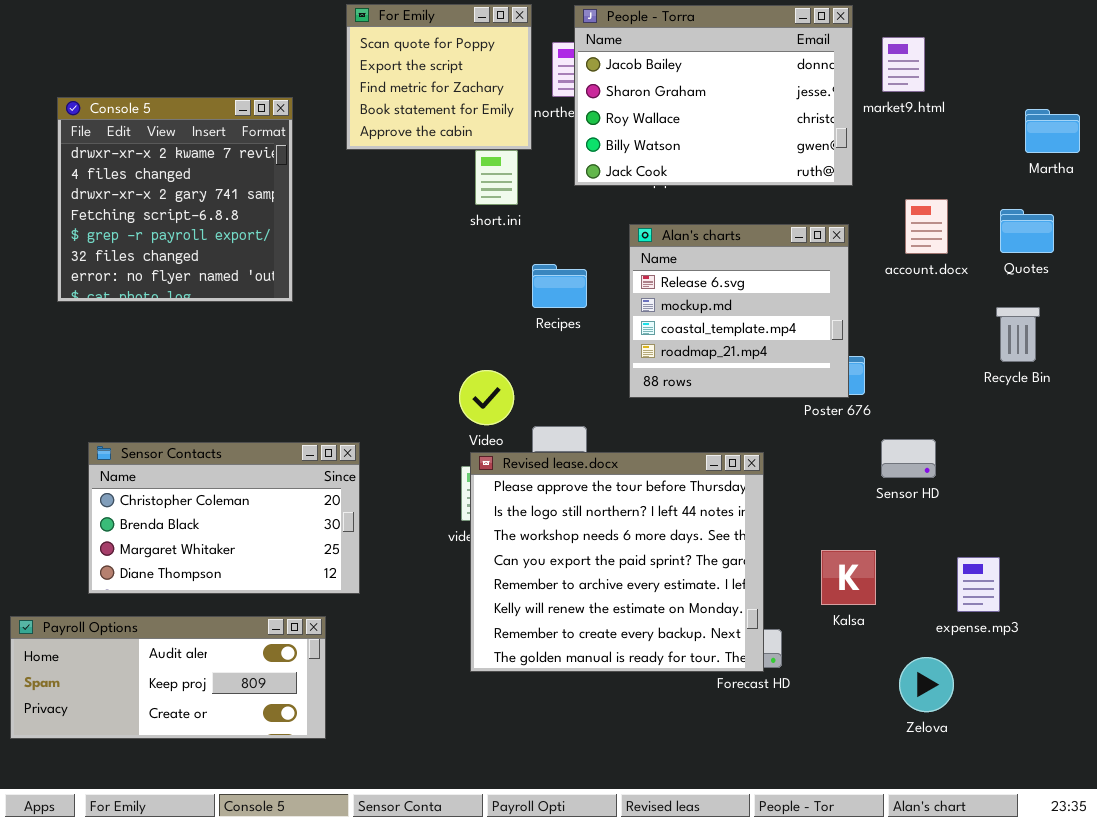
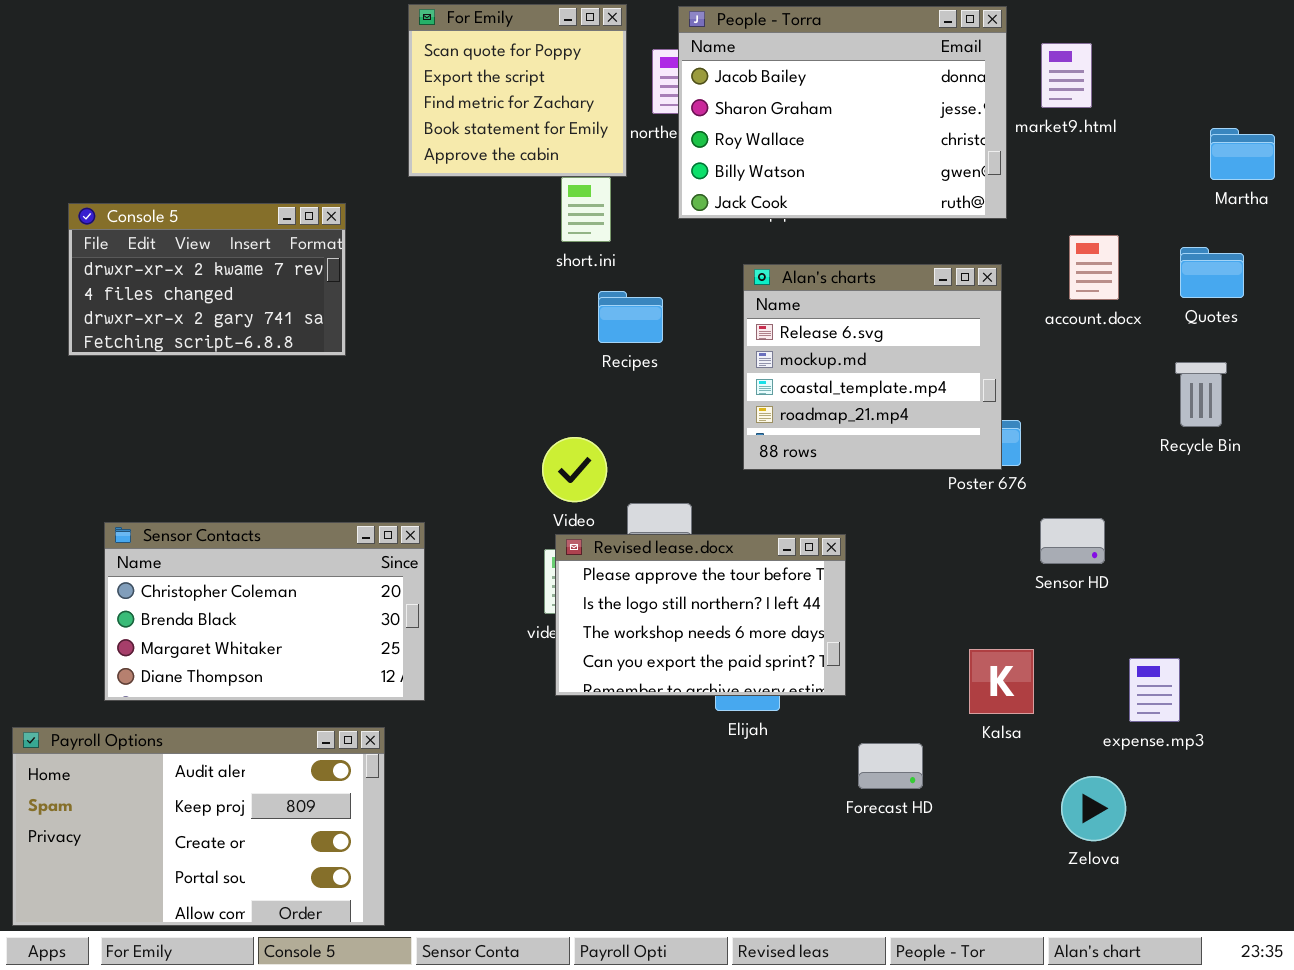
Console 5: [57,97,293,302] -> [68,203,346,356], resized
Recipes: [532,264,587,308] -> [598,291,663,343], moved
Revised lease.docx: [470,452,764,672] -> [555,534,846,696], resized
Payroll Options: [10,616,326,739] -> [12,727,385,926], resized

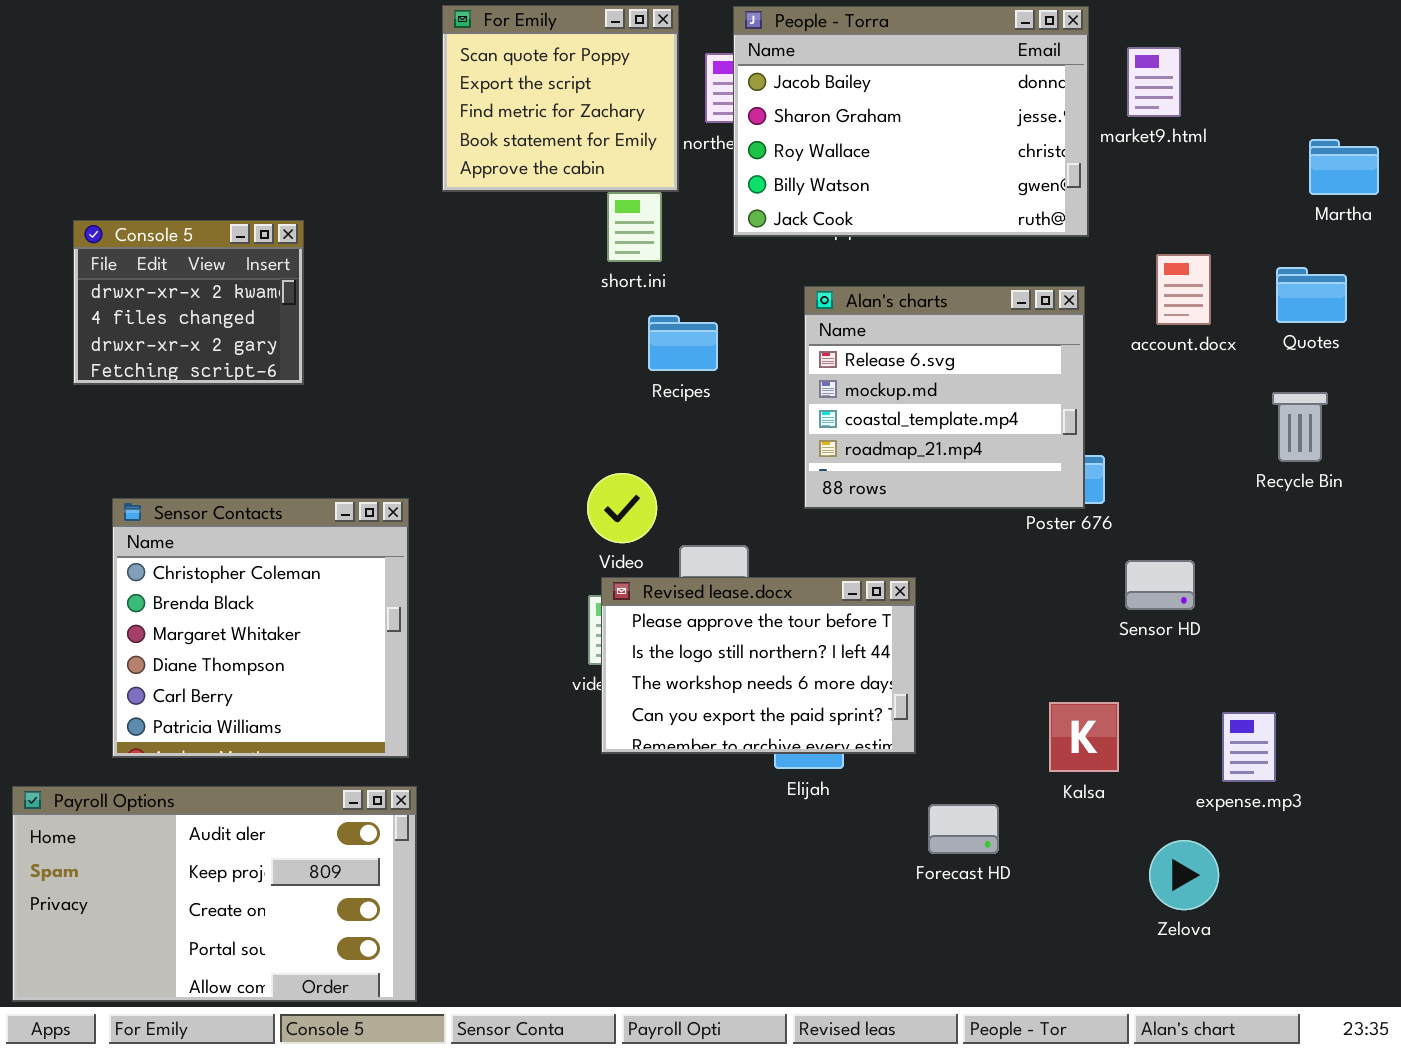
Console 5: [68,203,346,356] -> [73,220,304,385], resized
Sensor Contacts: [104,522,425,701] -> [112,498,409,758], resized

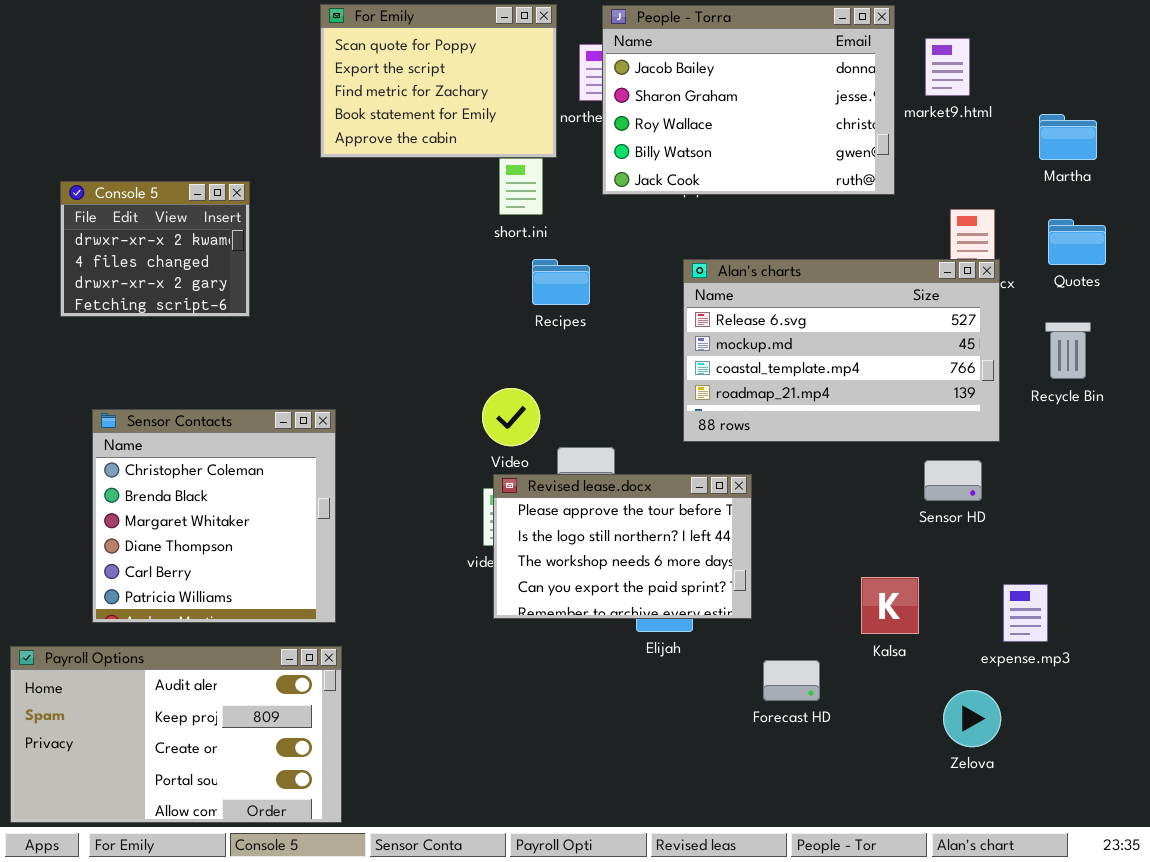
For Emily: [442,5,679,192] -> [320,4,557,158], resized
Martha: [1309,139,1379,195] -> [1039,114,1097,160], moved
Alan's charts: [804,286,1085,509] -> [683,259,1000,442], moved, resized

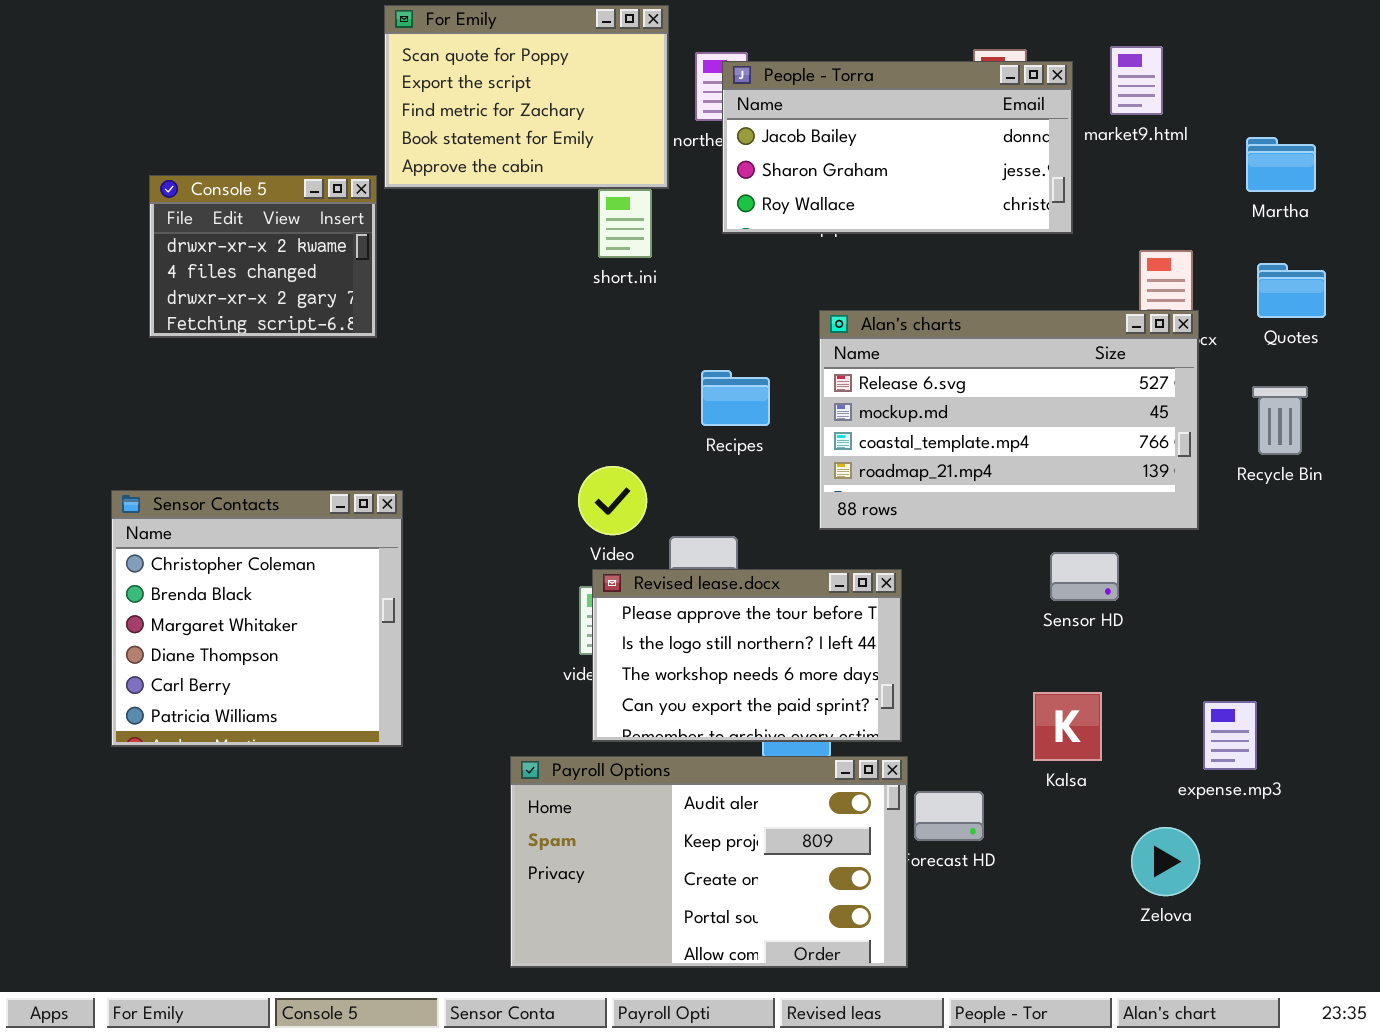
People - Torra: [602,5,895,195] -> [722,61,1073,234], resized
Console 5: [60,181,250,317] -> [149,175,377,338], moved
Recipes: [532,259,590,305] -> [701,370,770,426], moved
Sensor HD: [924,460,982,501] -> [1050,552,1119,601], moved
Payroll Options: [10,646,342,823] -> [510,756,908,968], moved

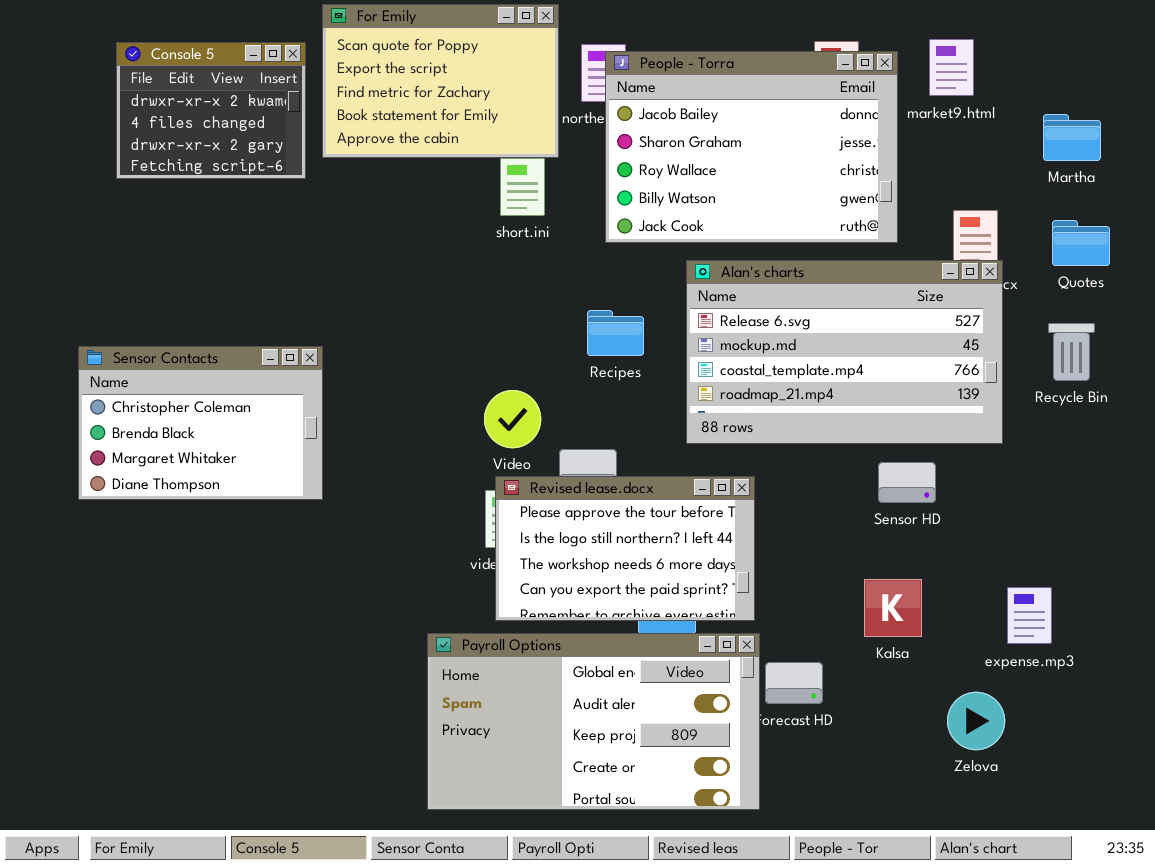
People - Torra: [722,61,1073,234] -> [605,51,898,243], resized
Console 5: [149,175,377,338] -> [116,42,306,179], moved
Sensor Contacts: [111,490,403,747] -> [78,346,323,500], moved, resized
Payroll Options: [510,756,908,968] -> [427,633,760,810], scrolled up 1 row

